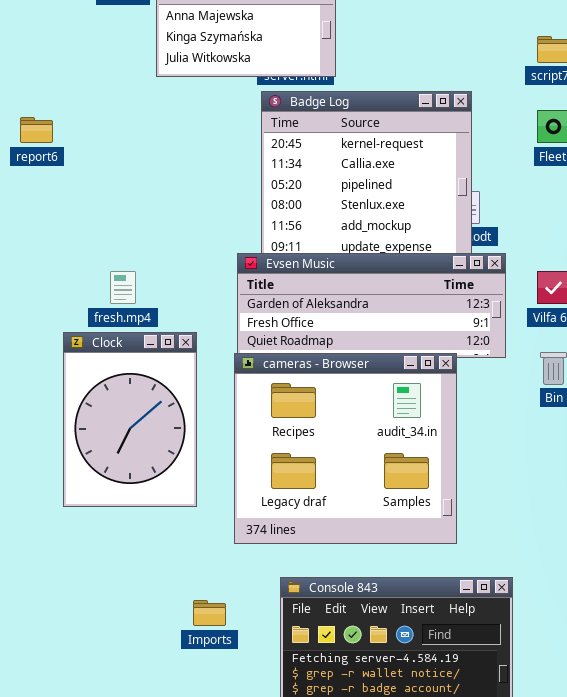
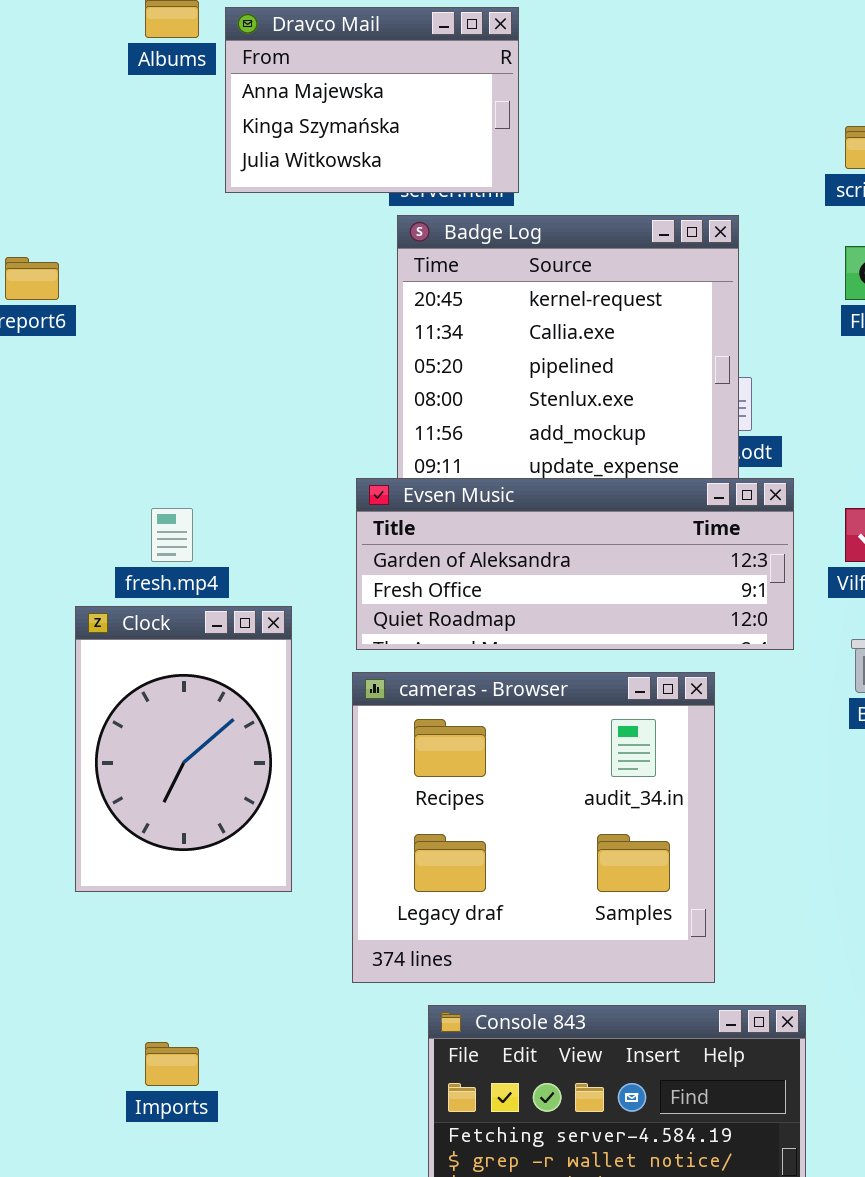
cameras - Browser: [234,353,457,544] -> [352,672,715,983], moved
Imports: [193,600,226,626] -> [145,1042,199,1086], moved

